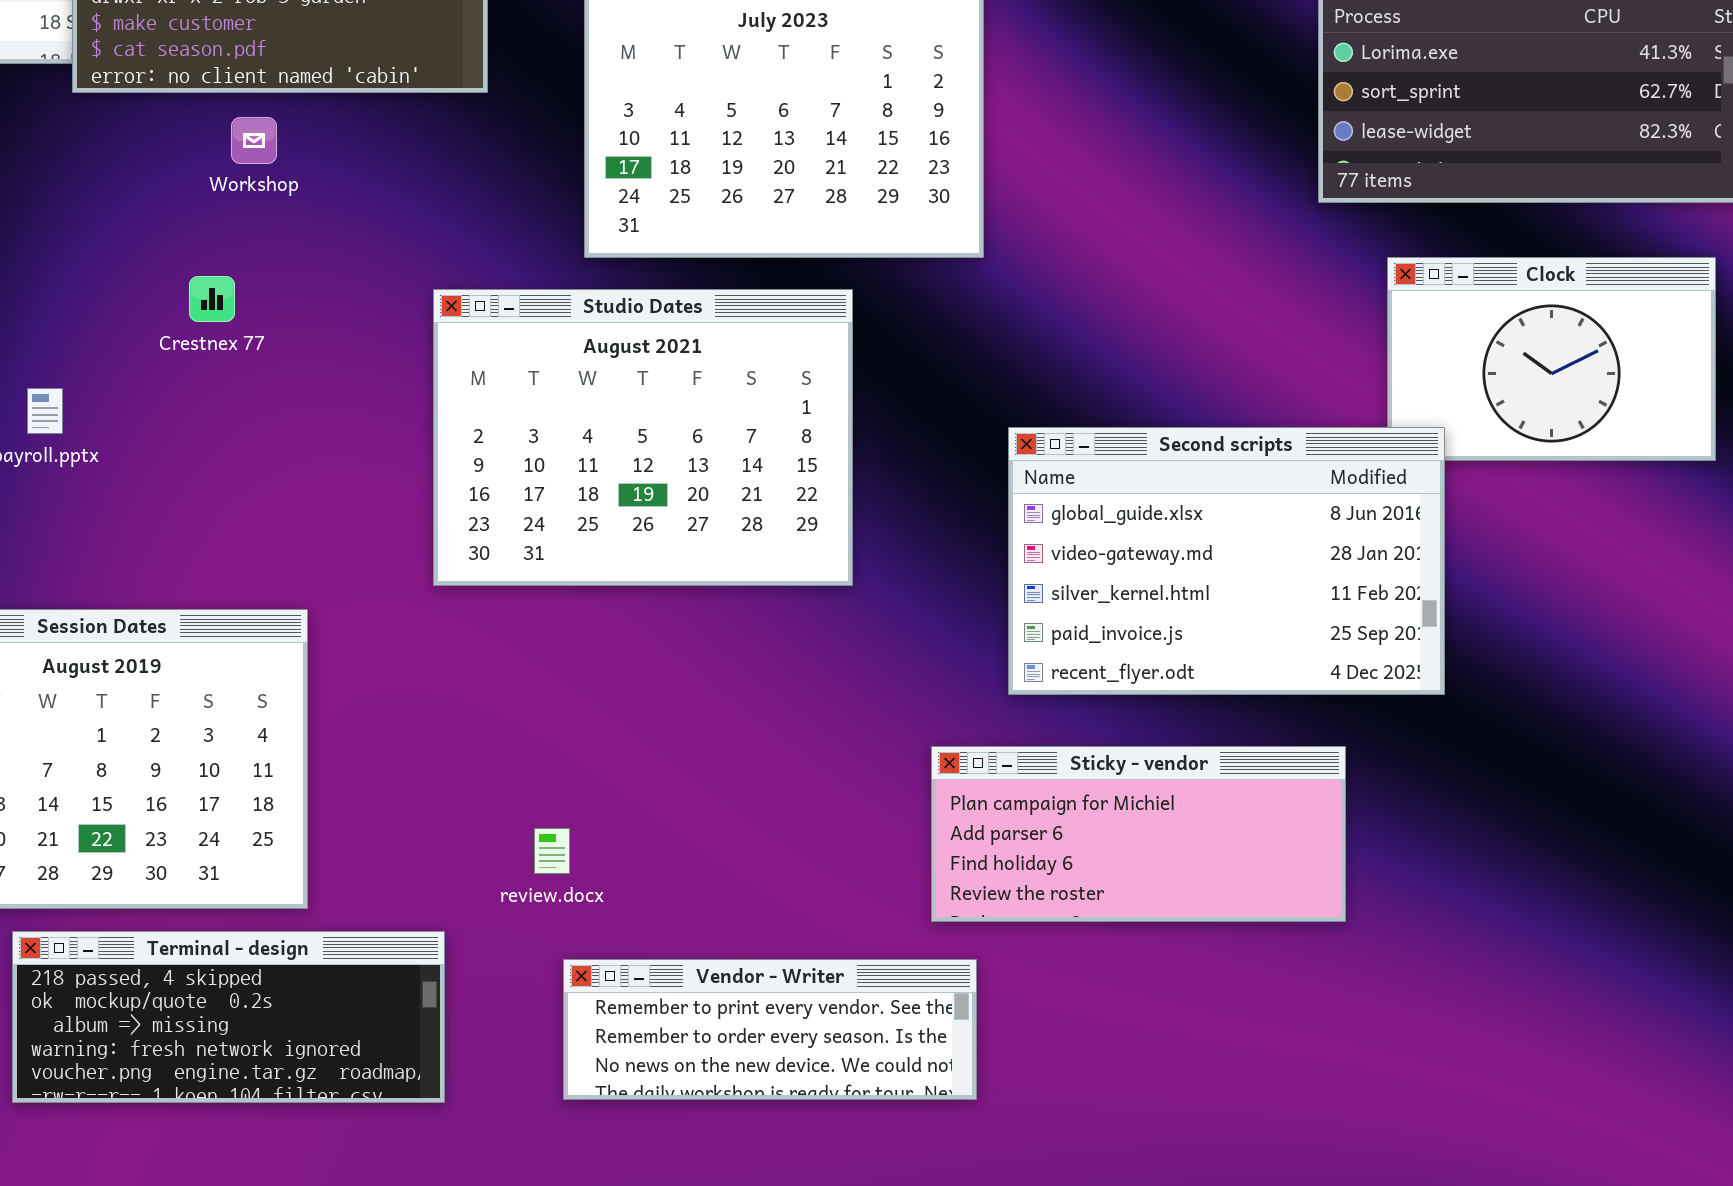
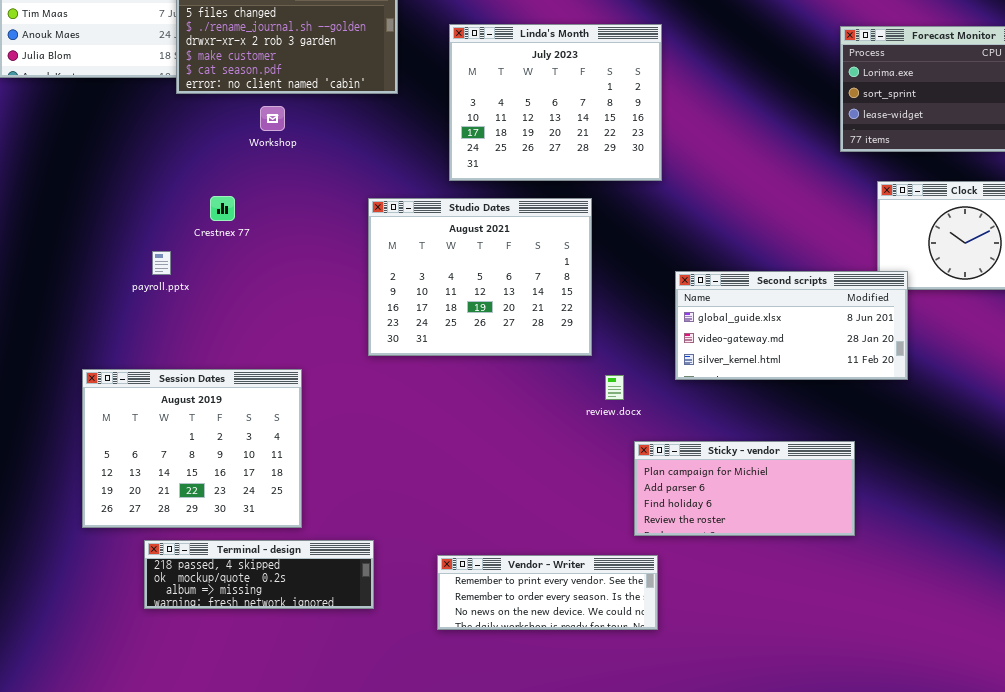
Crestnex 77: [189,276,235,322] -> [210,196,235,221], moved
Second scripts: [1008,427,1445,695] -> [675,271,908,380], resized
review.docx: [534,828,570,874] -> [605,375,624,400], moved
Terminal - design: [12,931,445,1103] -> [144,540,374,609], resized

